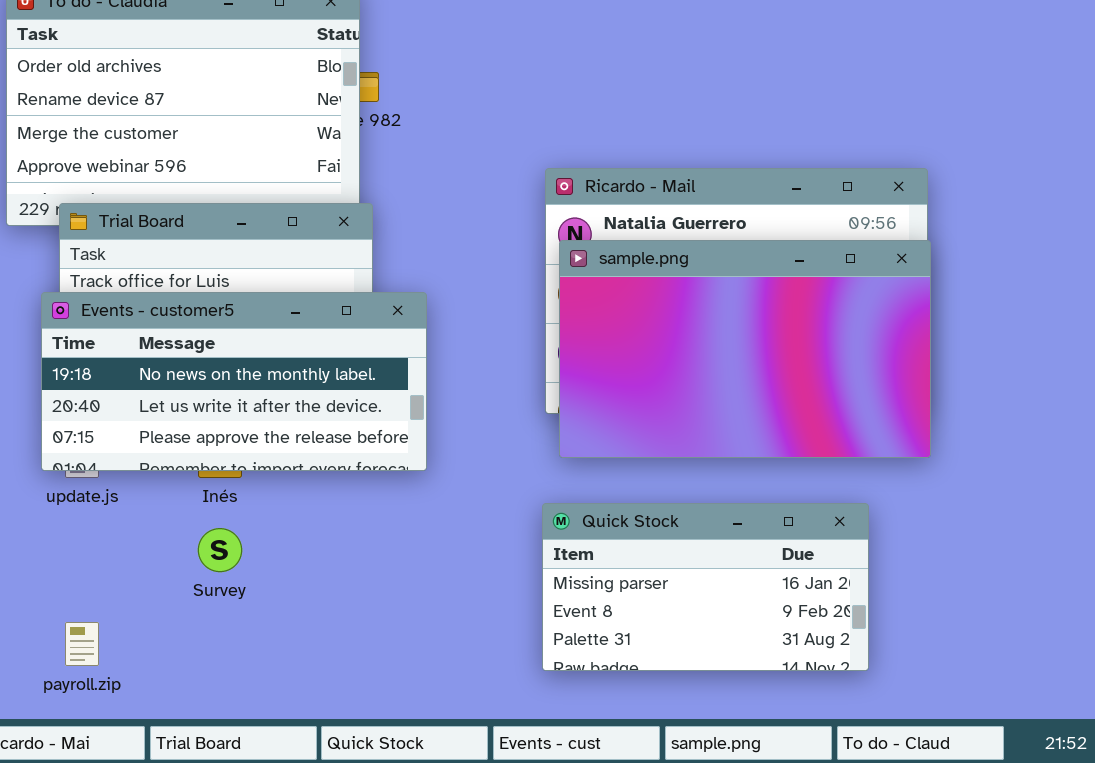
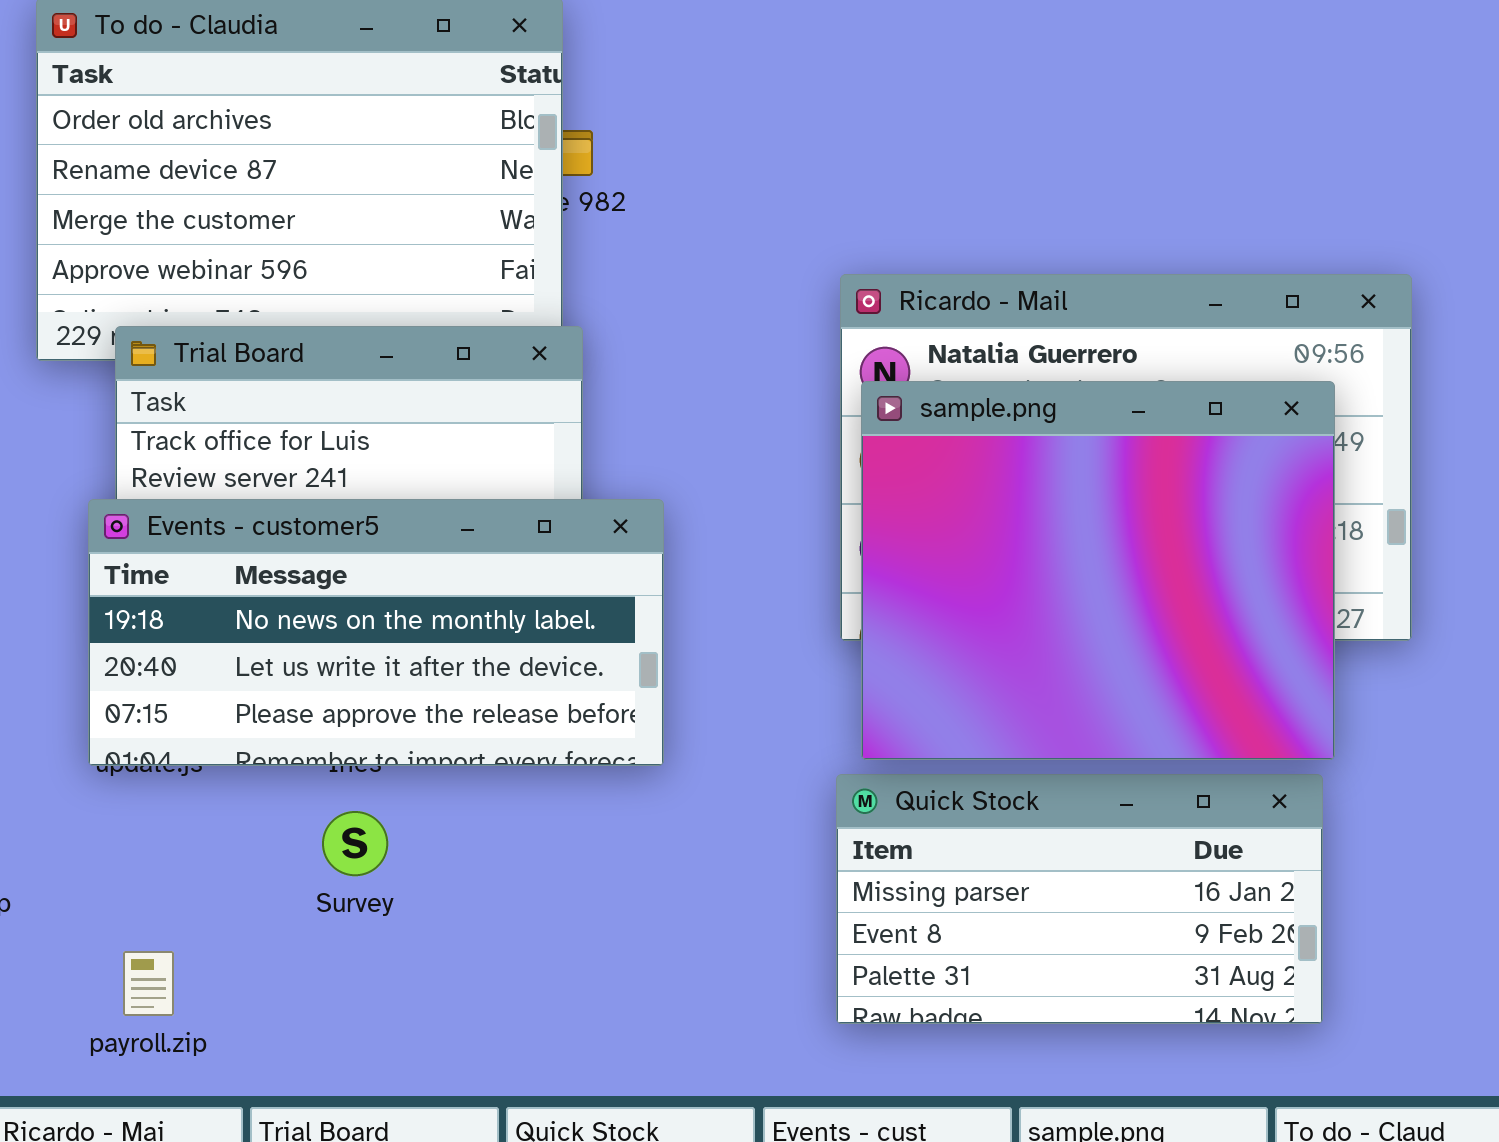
sample.png: [559,240,931,458] -> [861,381,1335,760], resized
Events - customer5: [41,292,427,471] -> [88,499,664,766], moved

